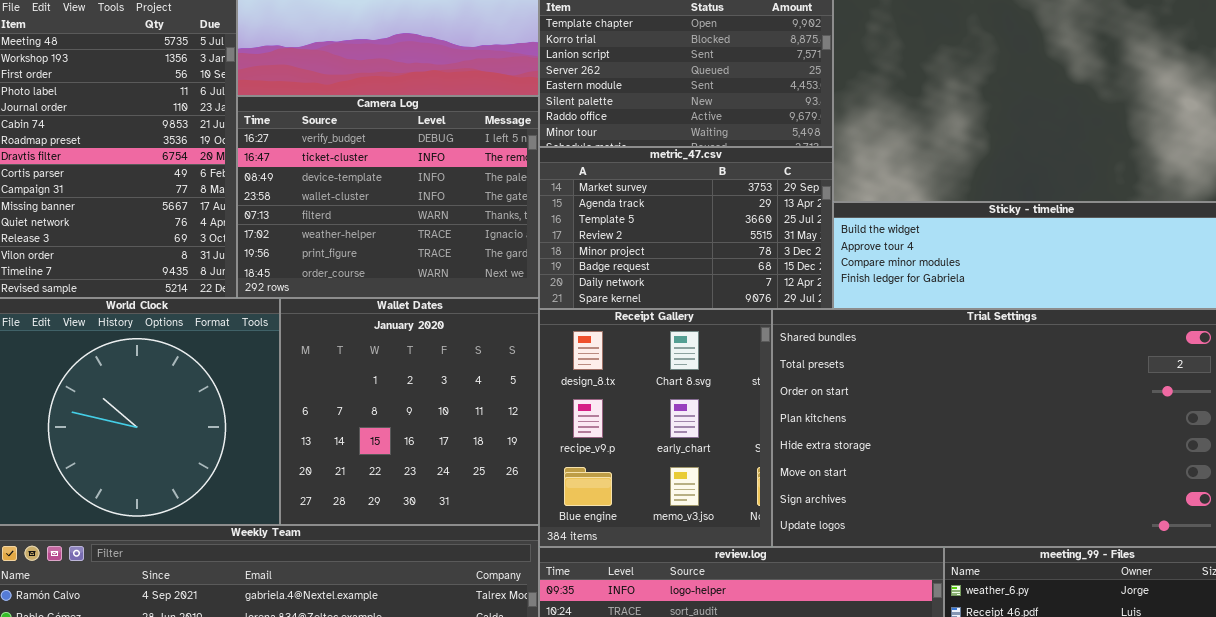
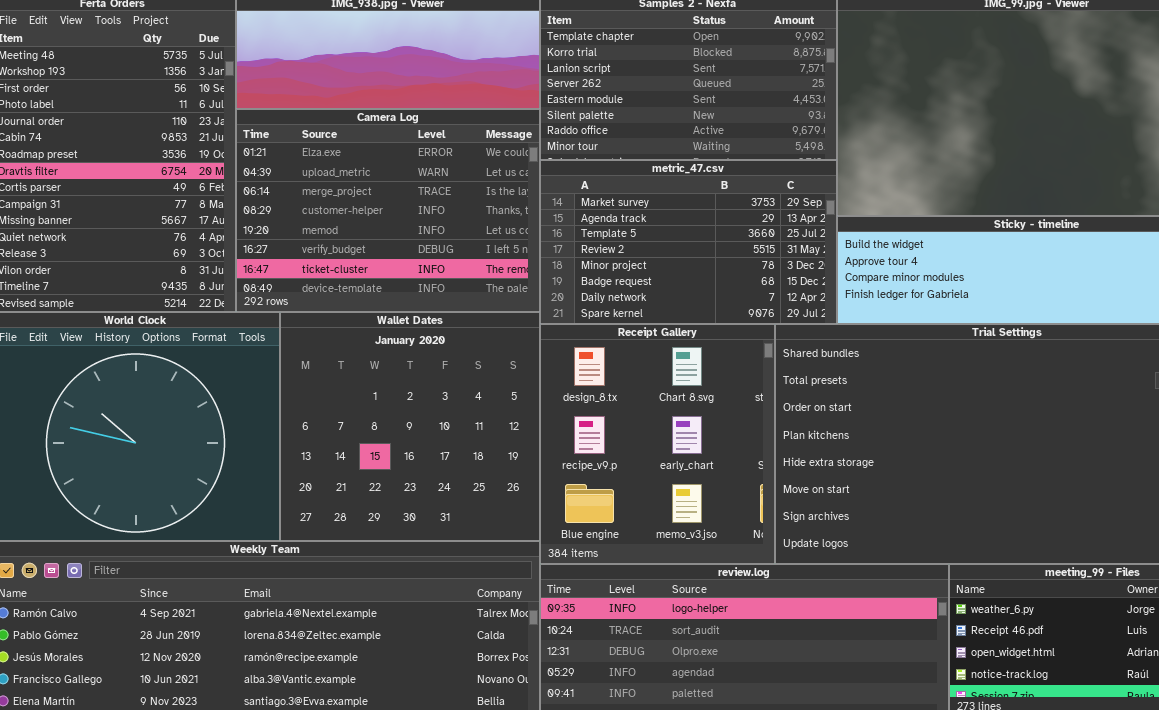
Camera Log: [237,96,539,298] -> [236,109,540,312], scrolled up 5 rows

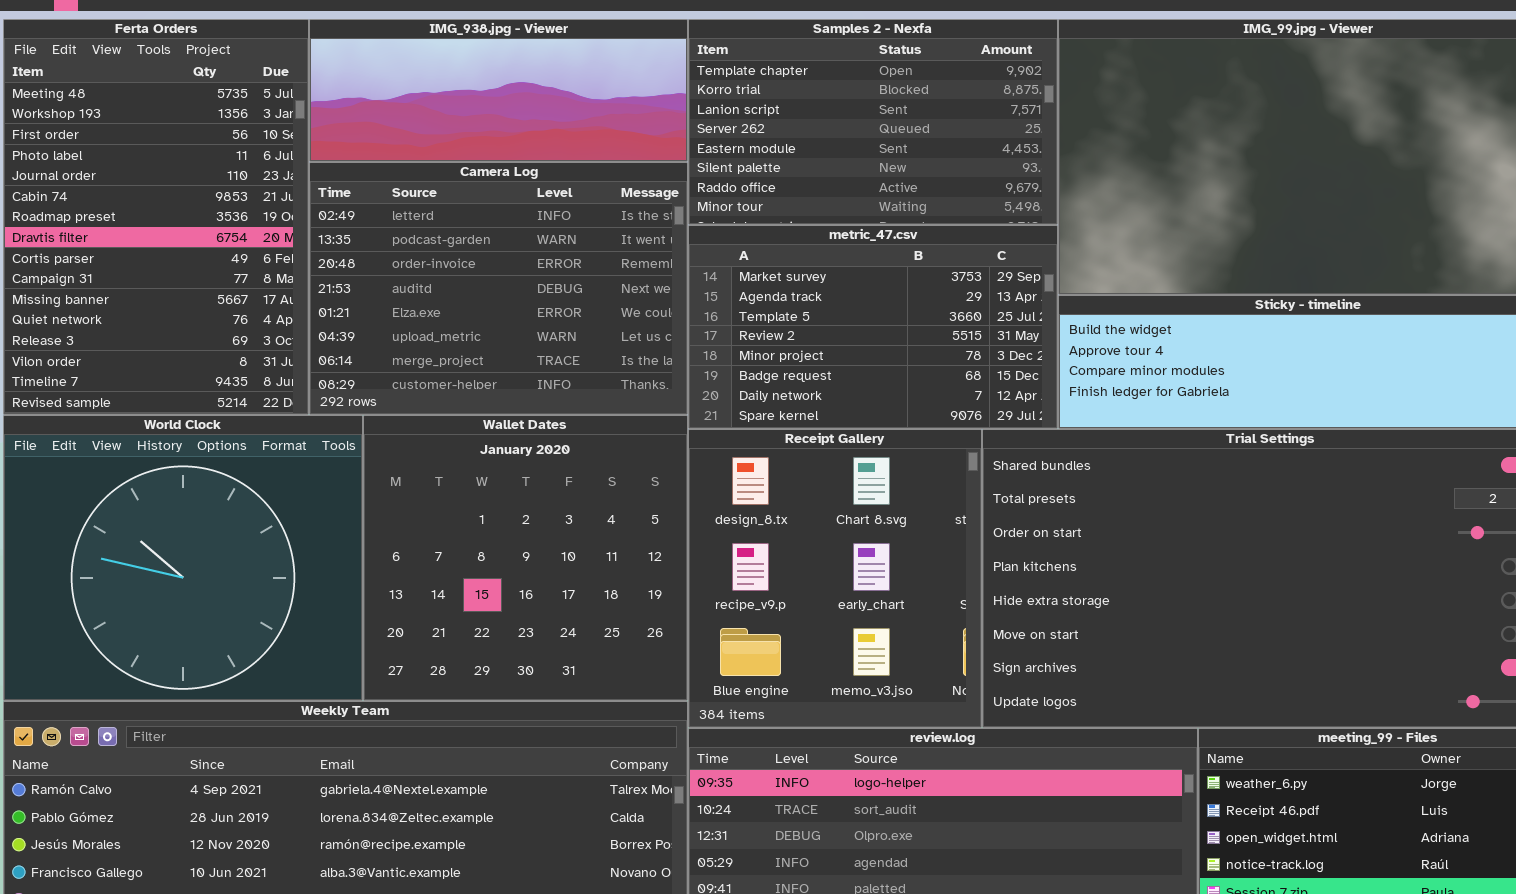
Camera Log: [236,109,540,312] -> [309,162,688,415], scrolled up 4 rows

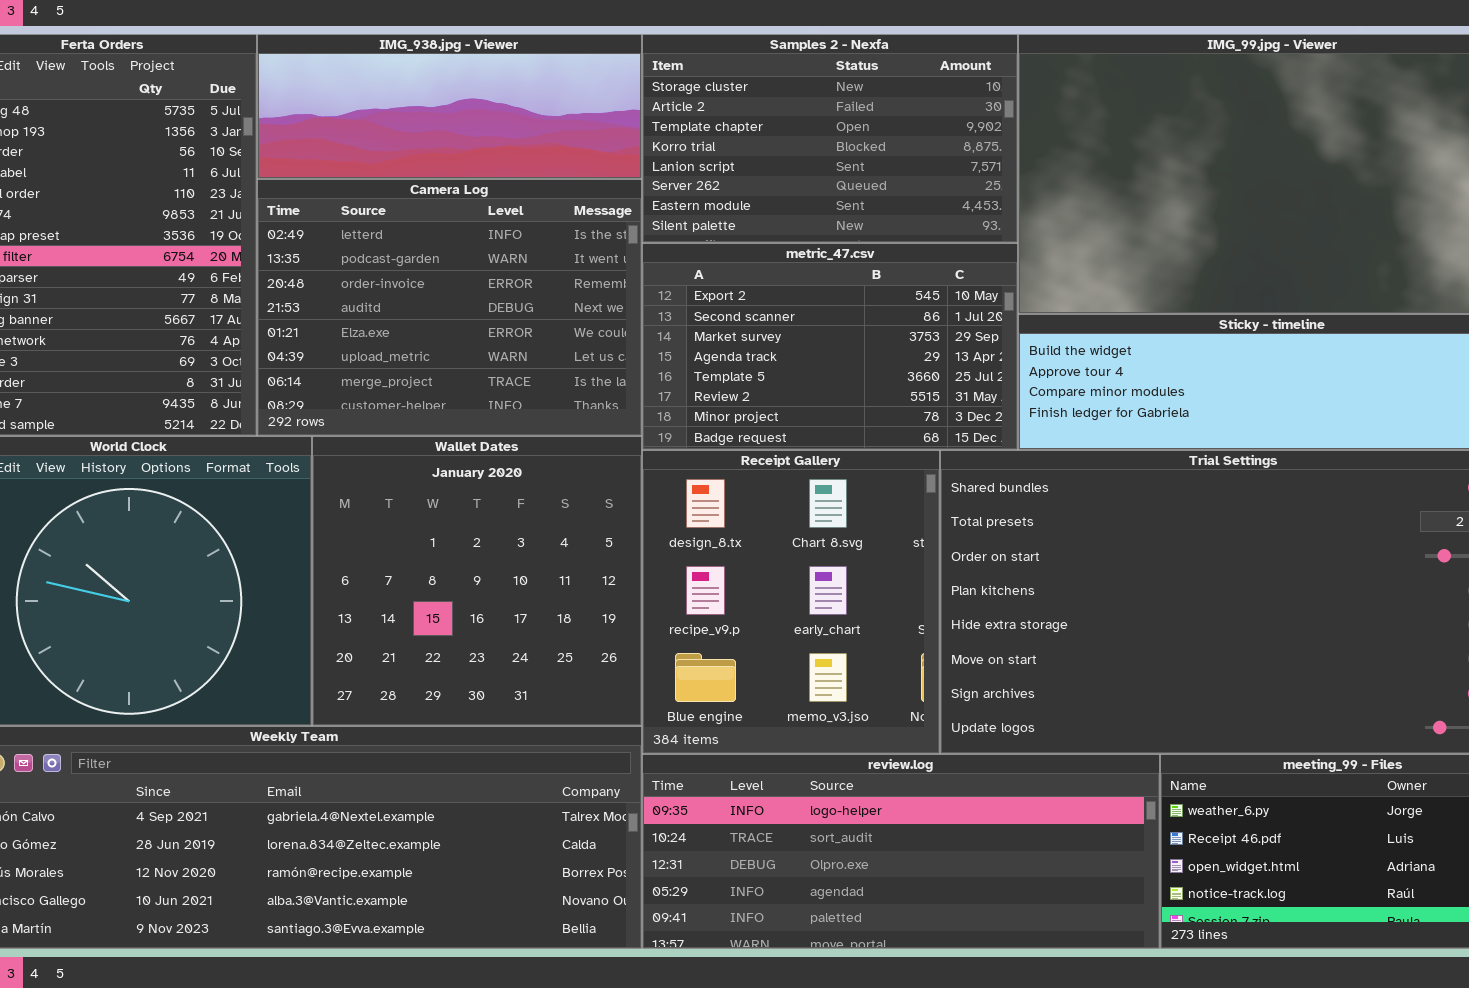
Samples 2 - Nexfa: [688,19,1058,225] -> [642,34,1018,243], scrolled up 2 rows
metric_47.csv: [688,225,1058,429] -> [642,243,1018,450], scrolled up 2 rows

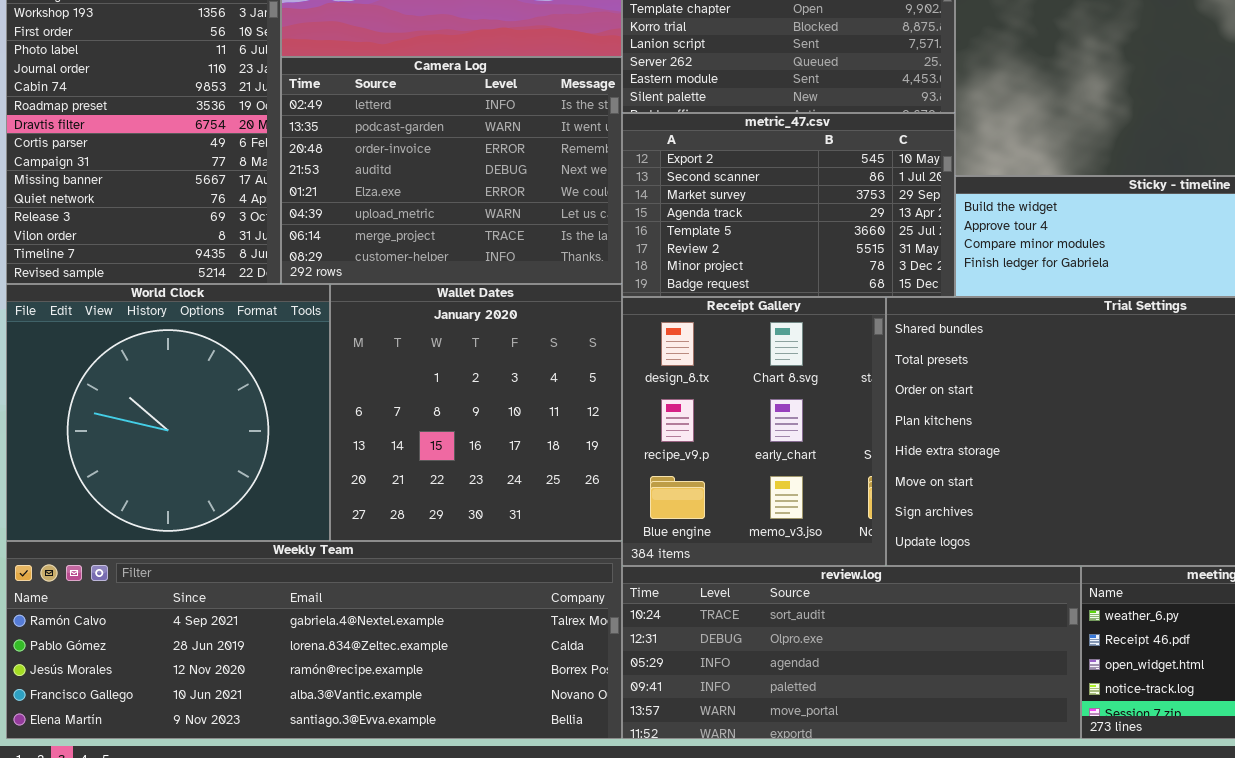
review.log: [642,754,1160,949] -> [622,566,1081,739], scrolled down 1 row

